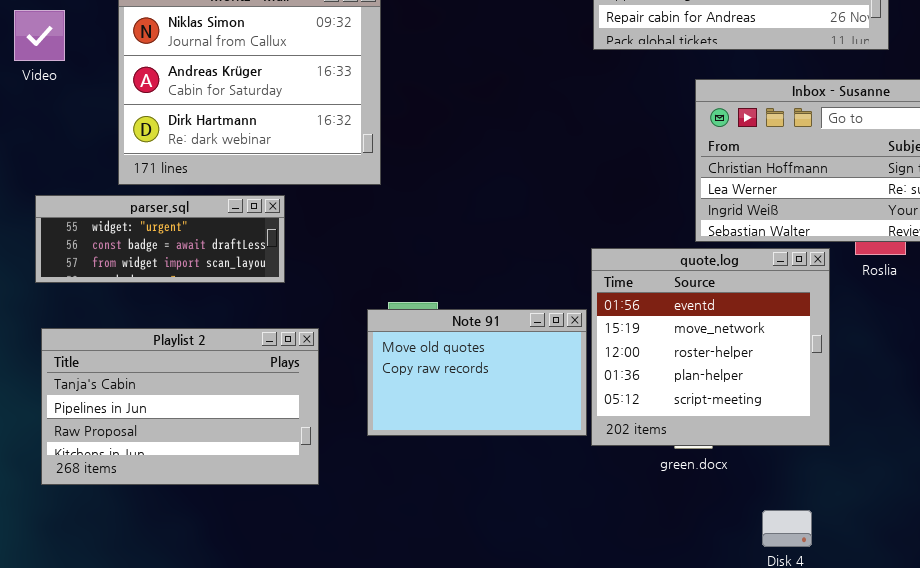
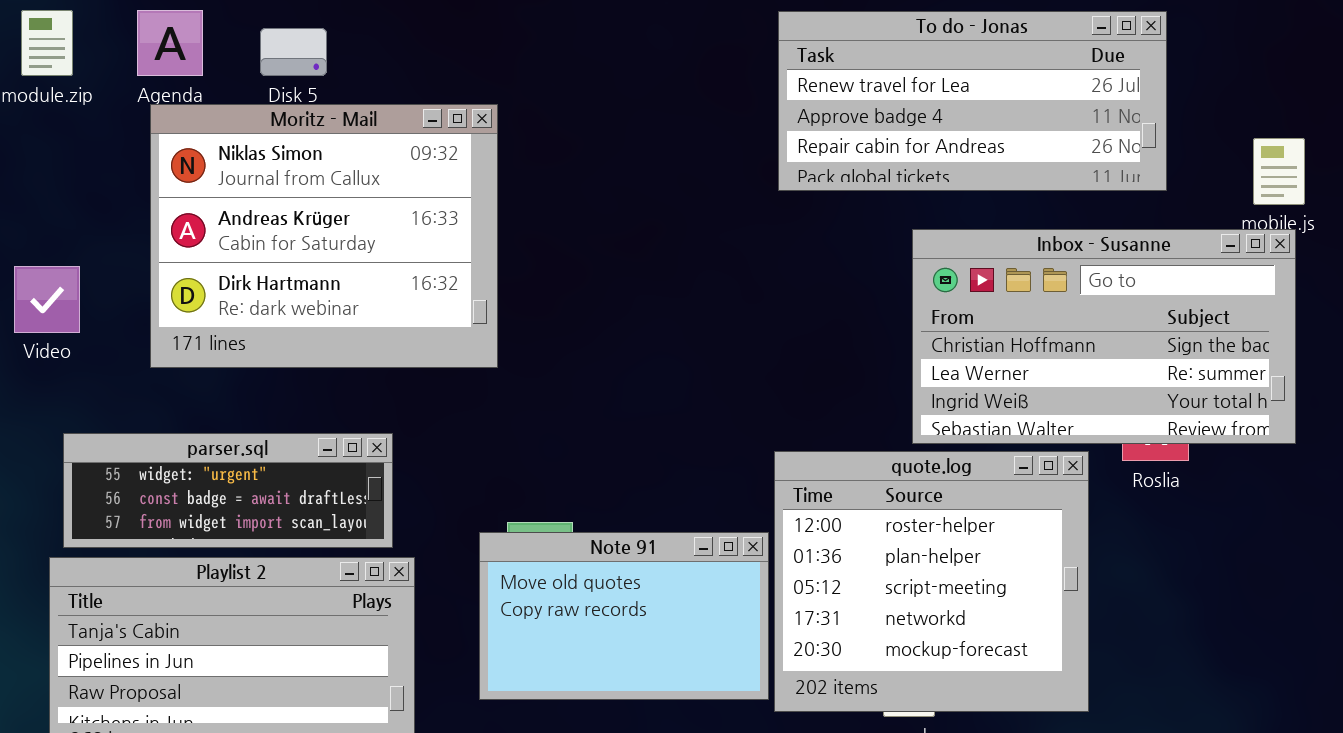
Video: [14,10,65,61] -> [14,266,80,333], moved
parser.sql: [35,195,285,283] -> [63,433,393,548], moved
quote.log: [591,248,830,446] -> [774,451,1089,712], scrolled down 2 rows

